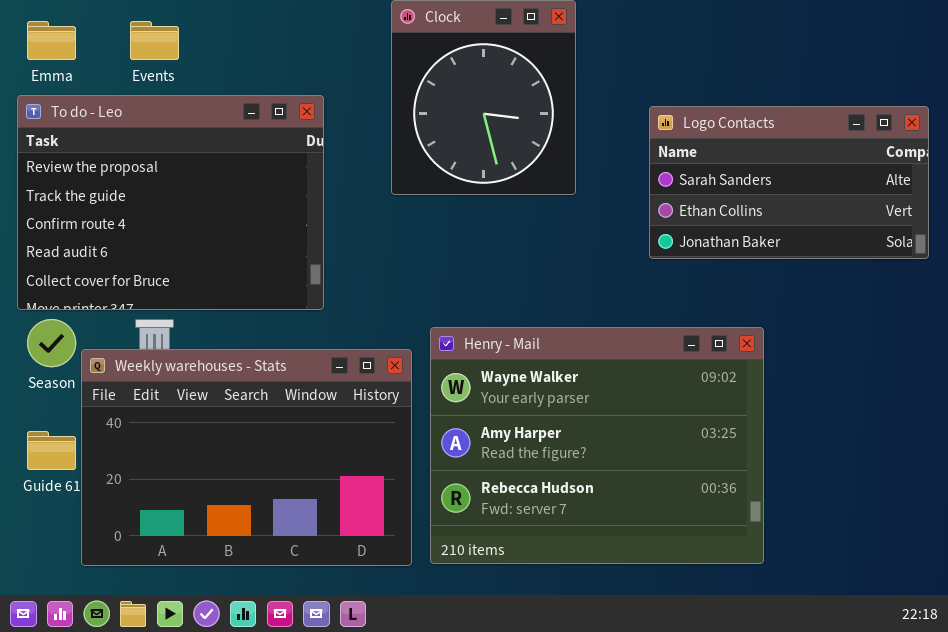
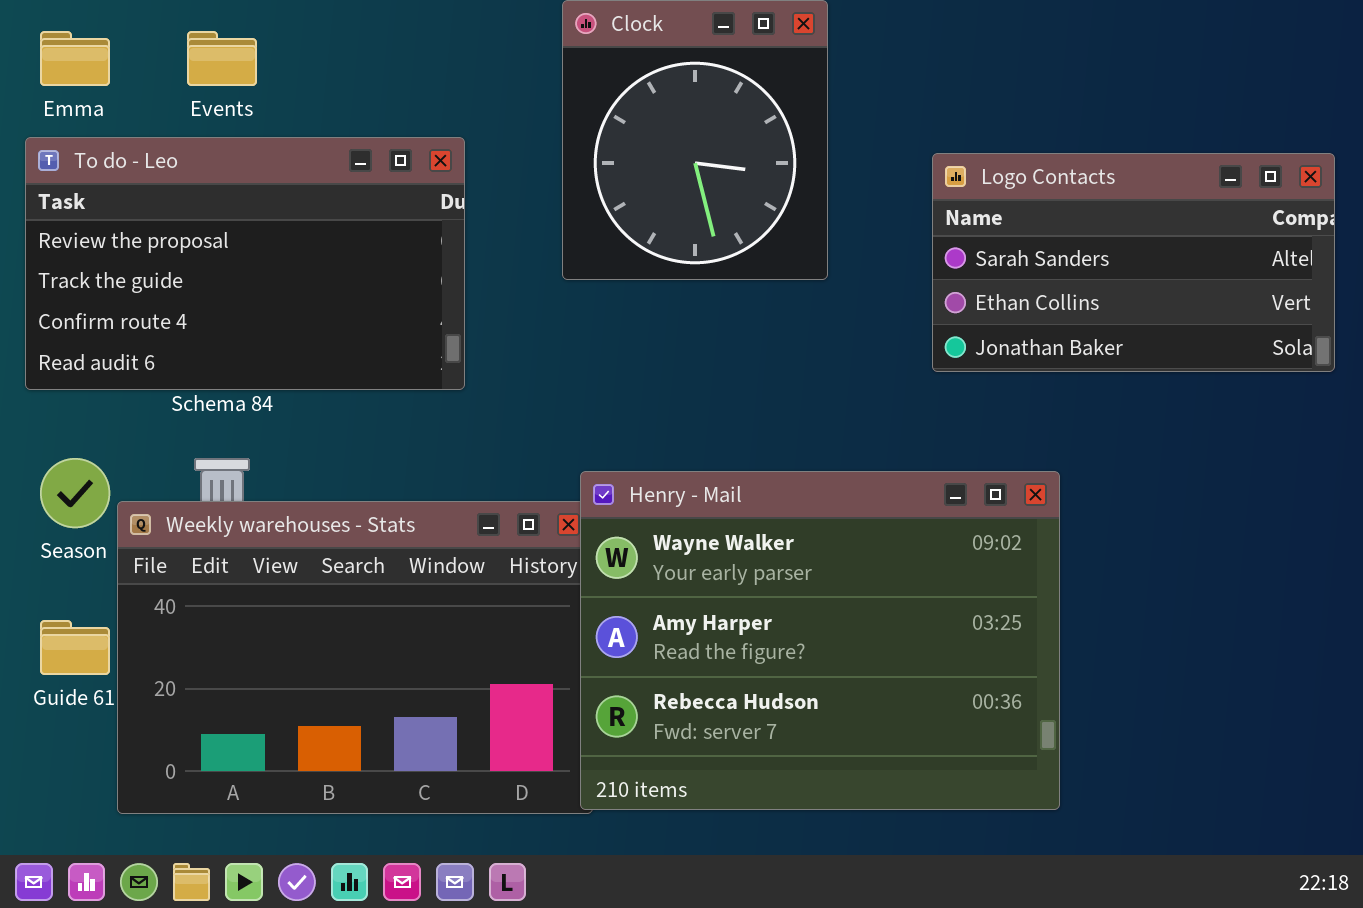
To do - Leo: [17,95,324,310] -> [25,137,465,390], resized
Henry - Mail: [430,327,764,564] -> [580,471,1060,810], moved

